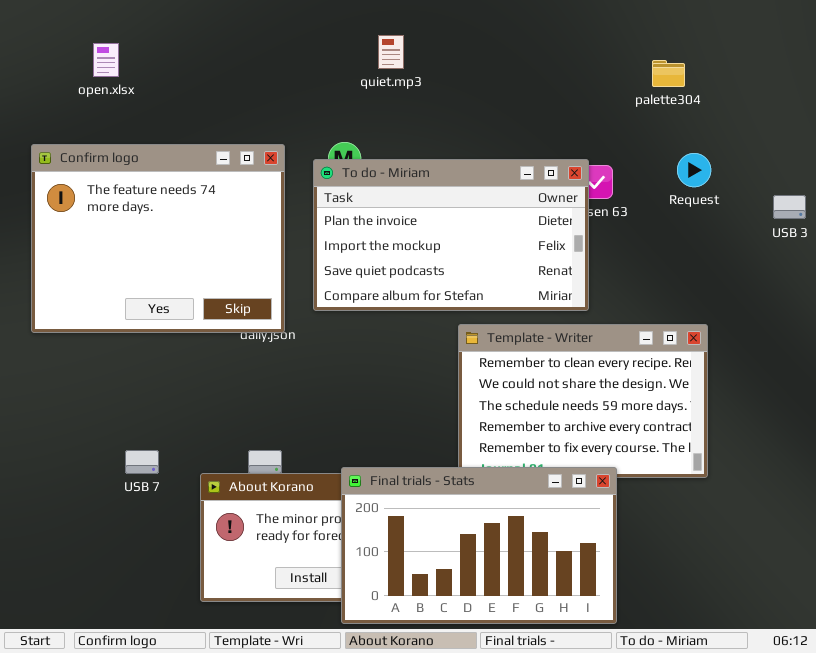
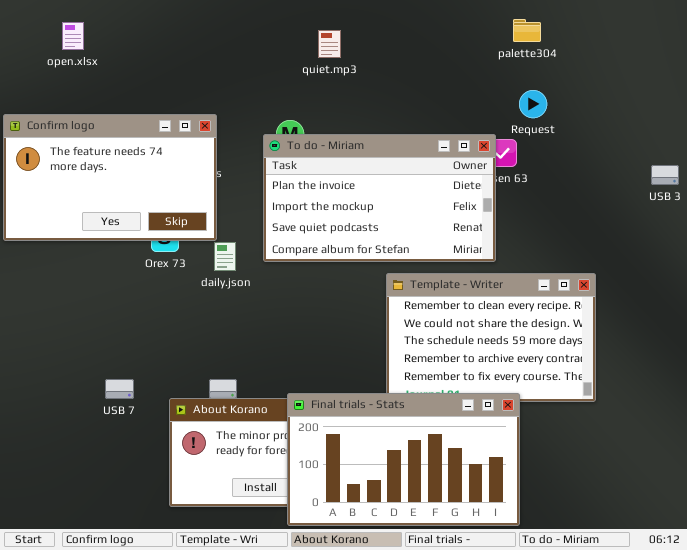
open.xlsx: [93,43,119,77] -> [62,22,84,50], moved
palette304: [652,60,685,87] -> [513,19,541,42], moved
Confirm logo: [31,144,285,333] -> [3,114,217,241], moved, resized
Request: [677,153,711,187] -> [519,90,547,118], moved

